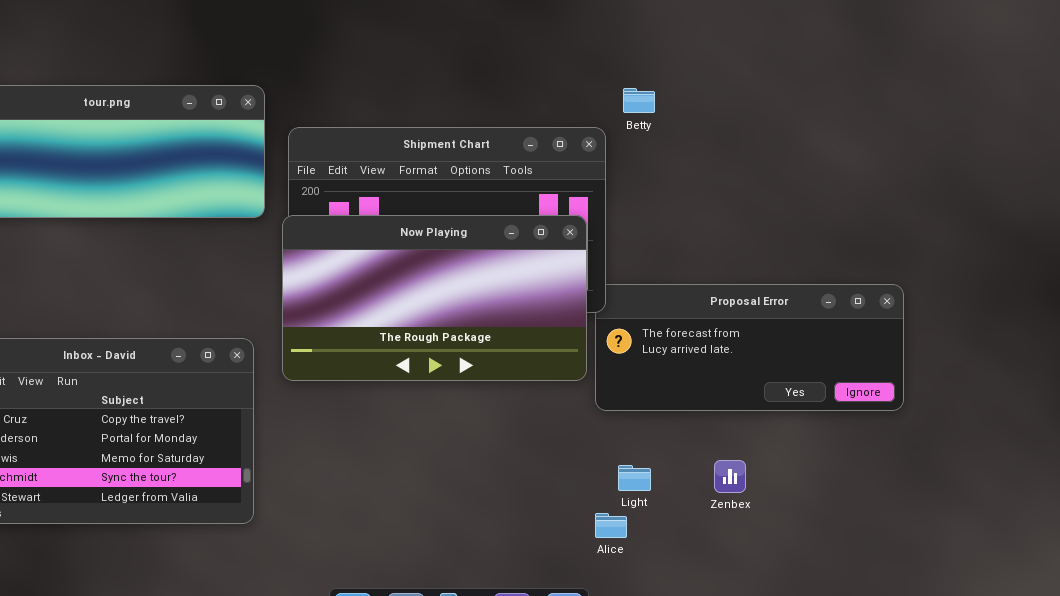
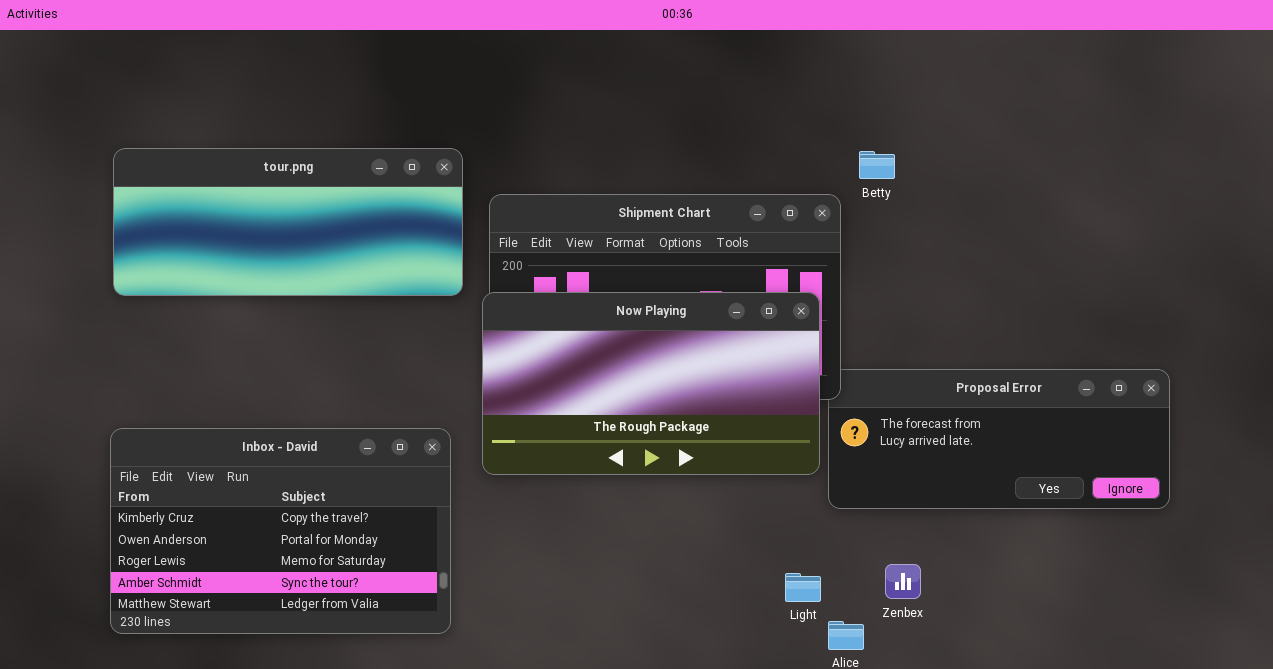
Zenbex: [714,460,746,493] -> [885,564,921,599], moved
Light: [618,465,651,491] -> [785,573,821,602], moved

